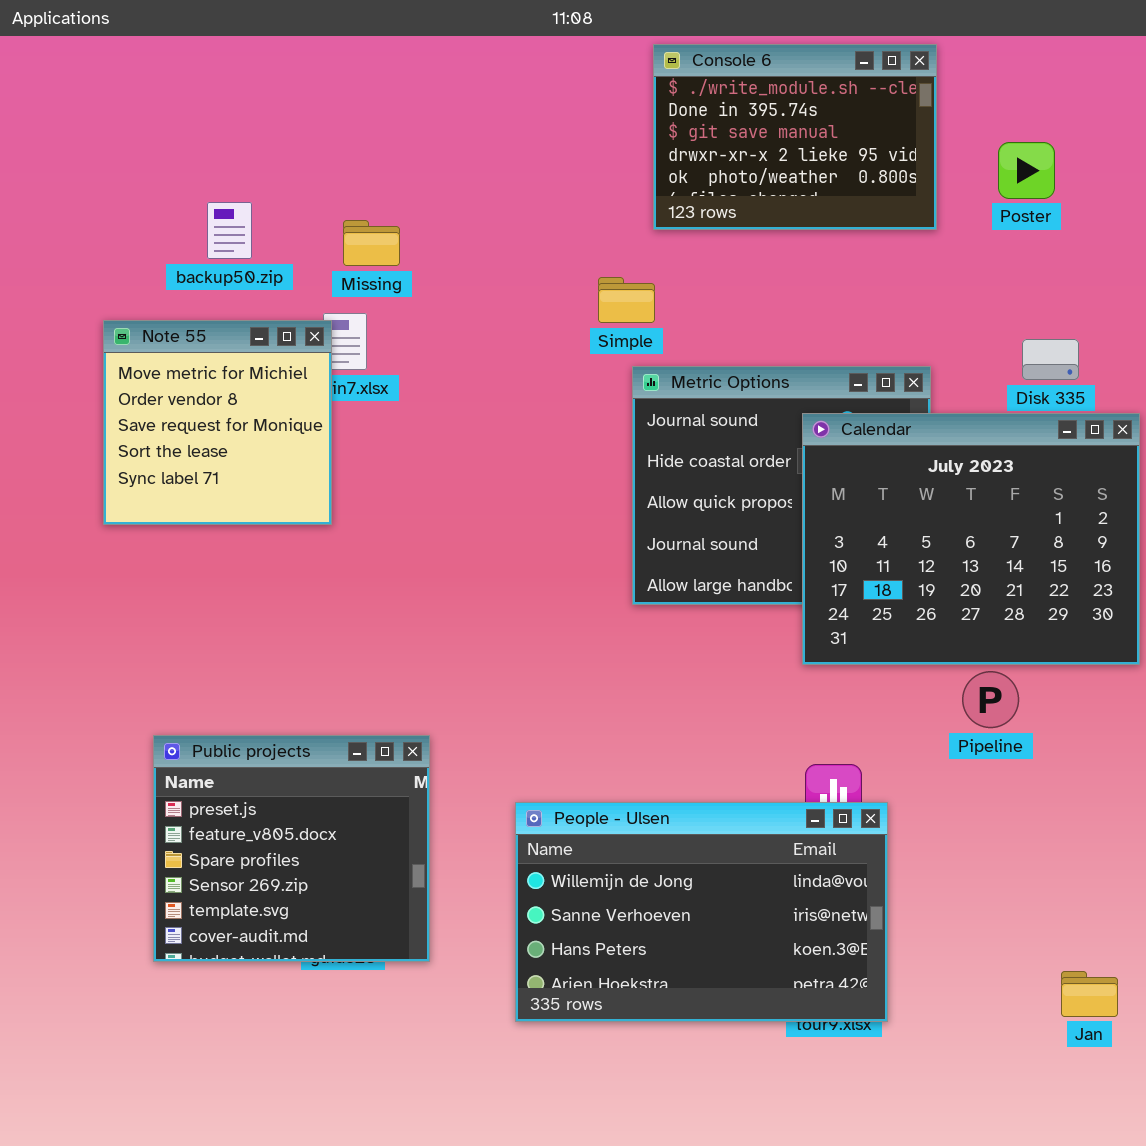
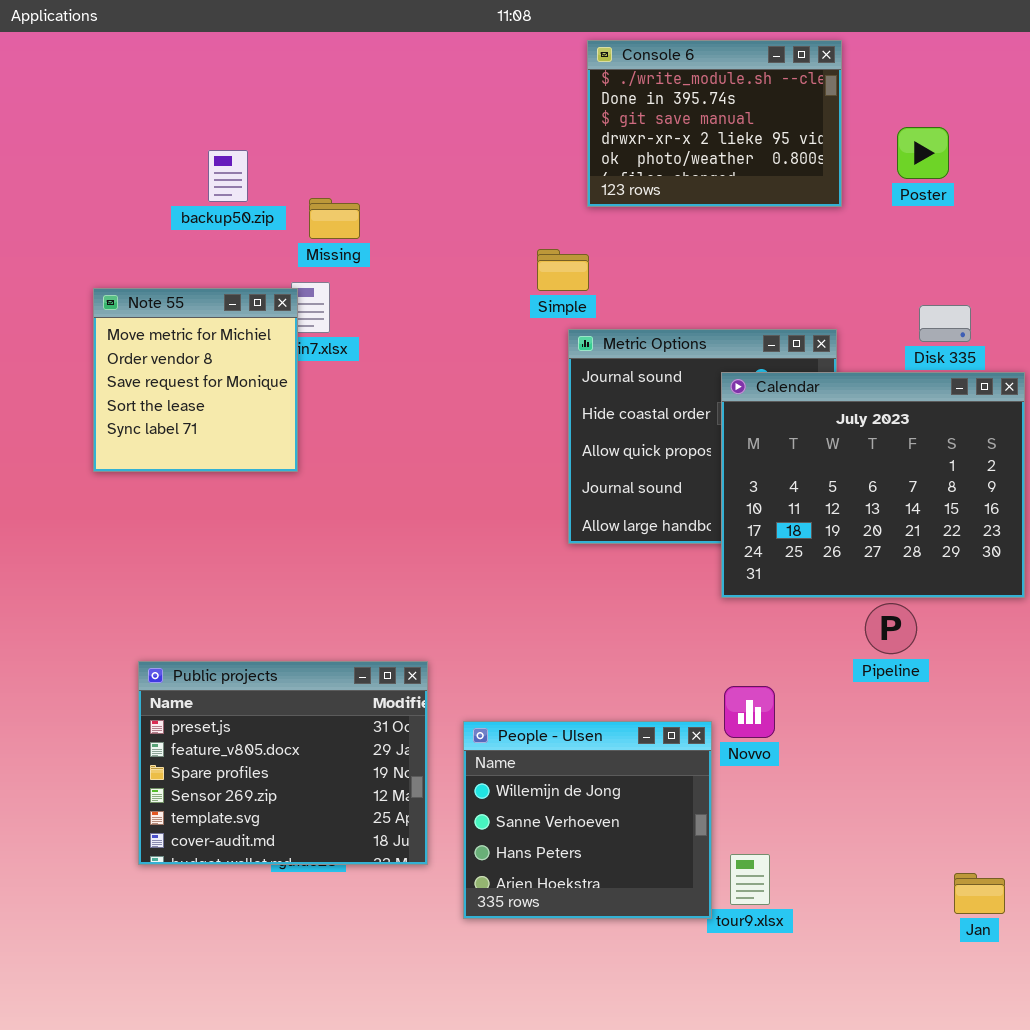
backup50.zip: [207,202,252,259] -> [208,150,248,202], moved
Public projects: [153,735,430,962] -> [138,661,428,865], resized
People - Ulsen: [515,802,888,1022] -> [463,721,712,919], resized

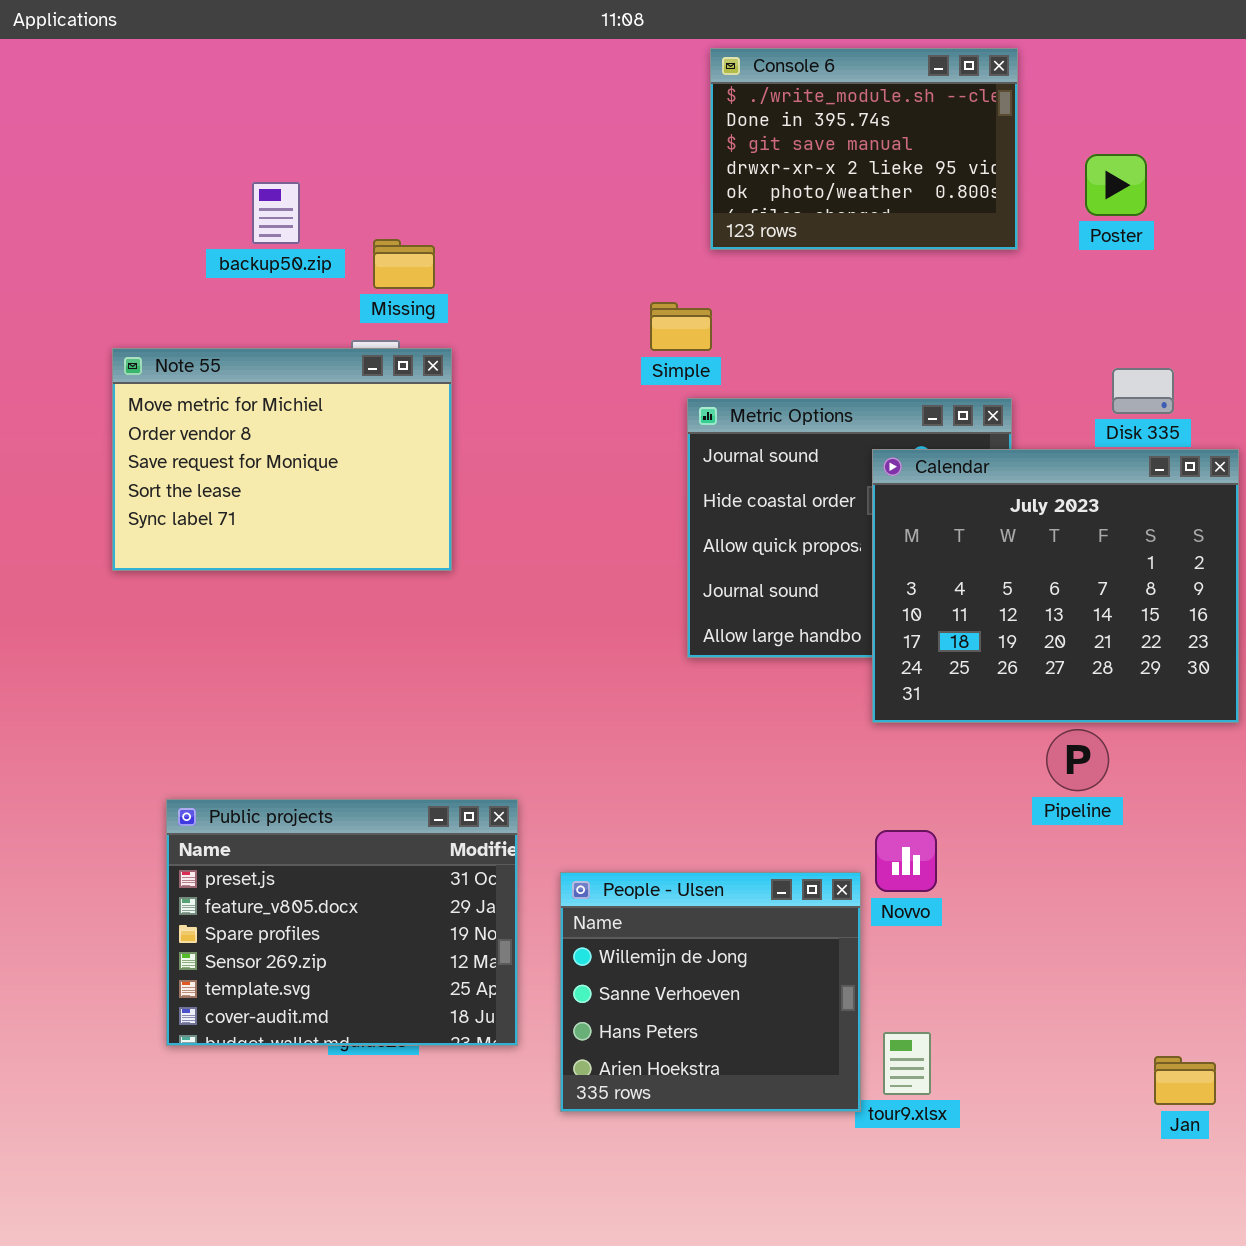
Note 55: [93,288,298,472] -> [112,348,452,571], resized

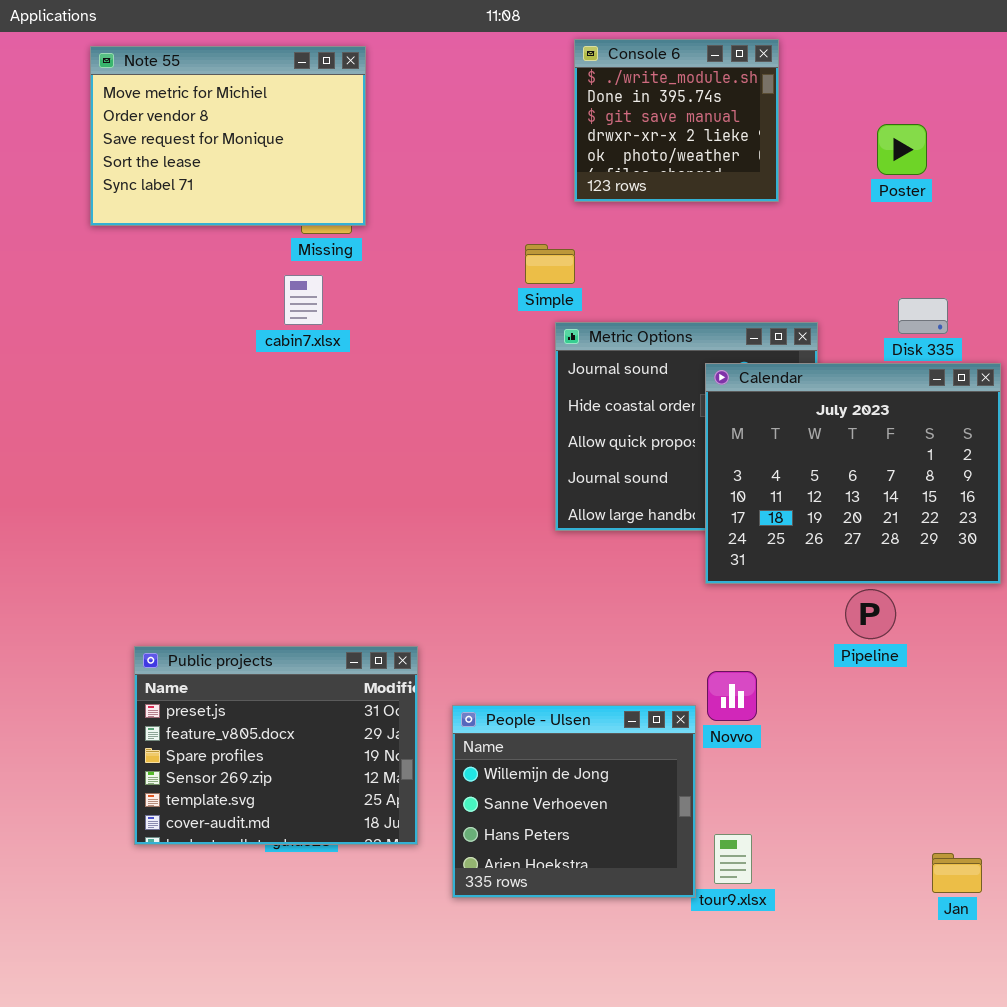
Console 6: [710,48,1018,250] -> [574,39,779,202], resized
Note 55: [112,348,452,571] -> [90,46,366,226], moved

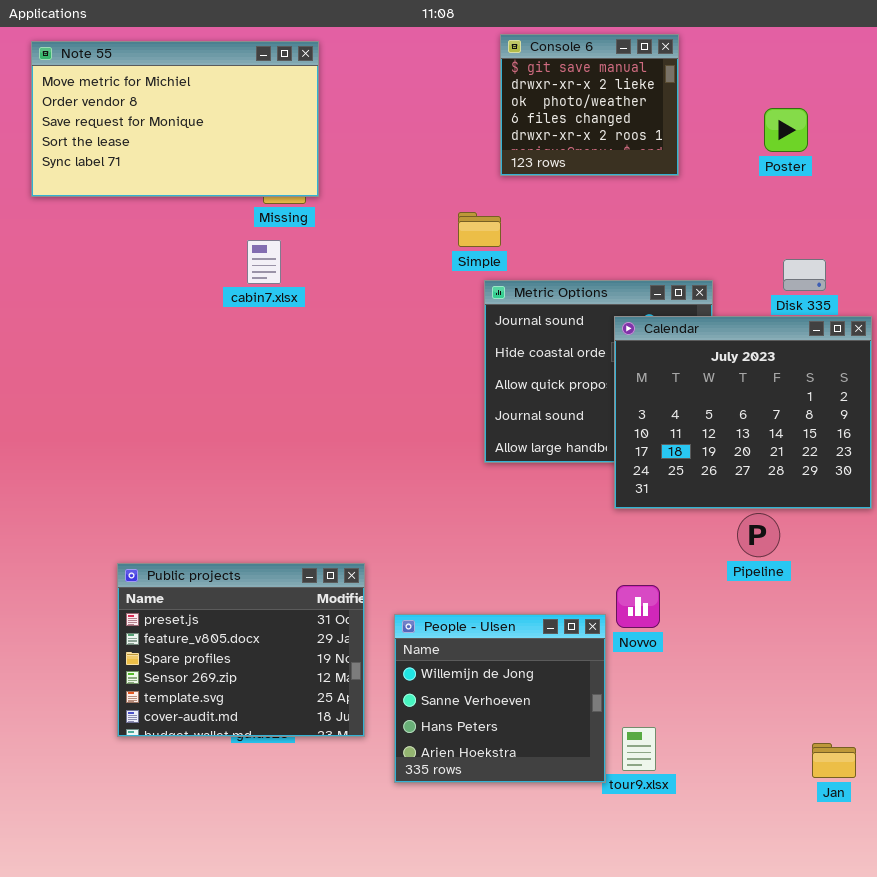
Console 6: [574,39,779,202] -> [500,34,679,176], scrolled down 2 rows
Note 55: [90,46,366,226] -> [31,41,319,197], resized

